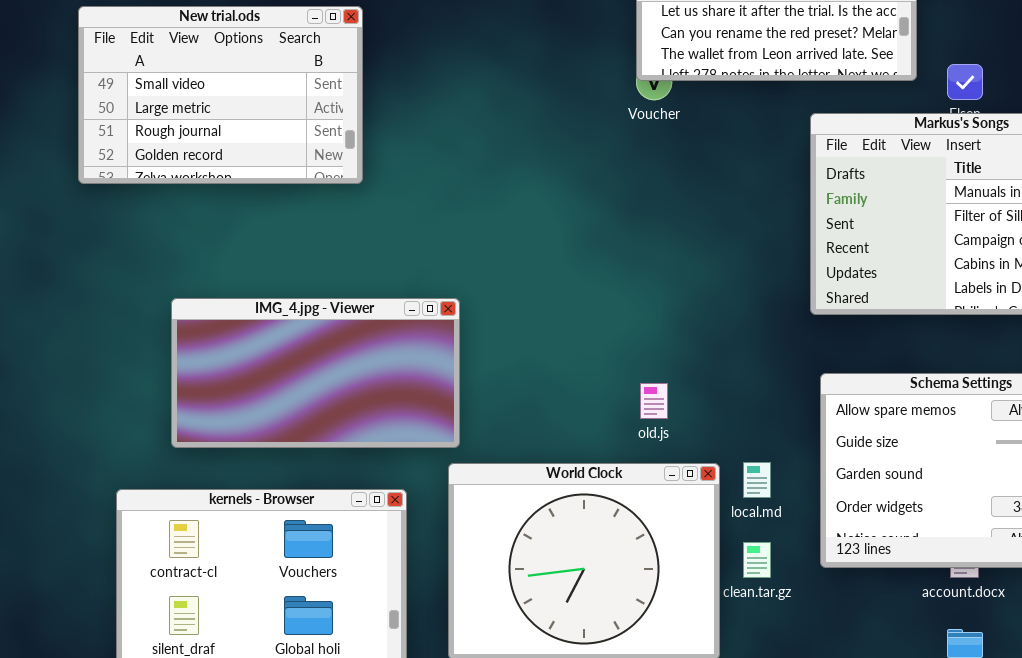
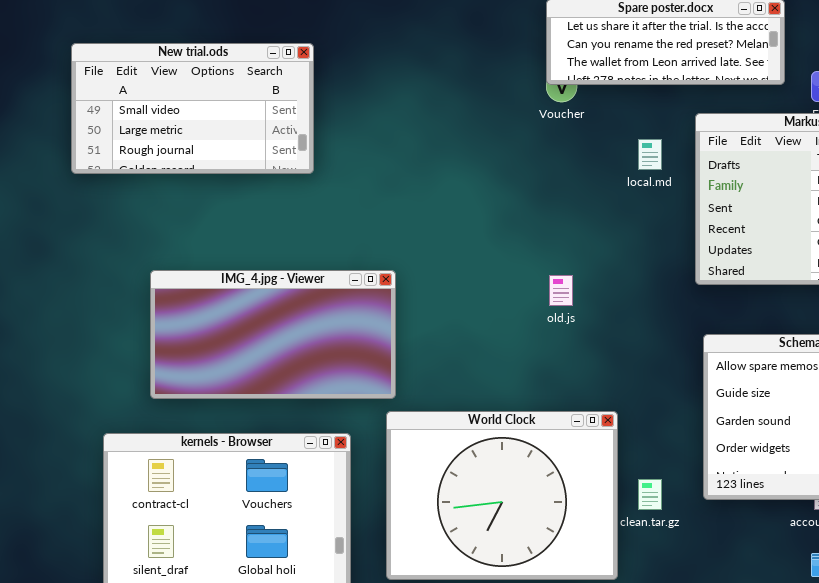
New trial.ods: [78,6,363,184] -> [71,43,314,174], resized
old.js: [640,383,668,419] -> [549,275,573,306], moved
local.md: [743,462,771,498] -> [638,139,662,170], moved

